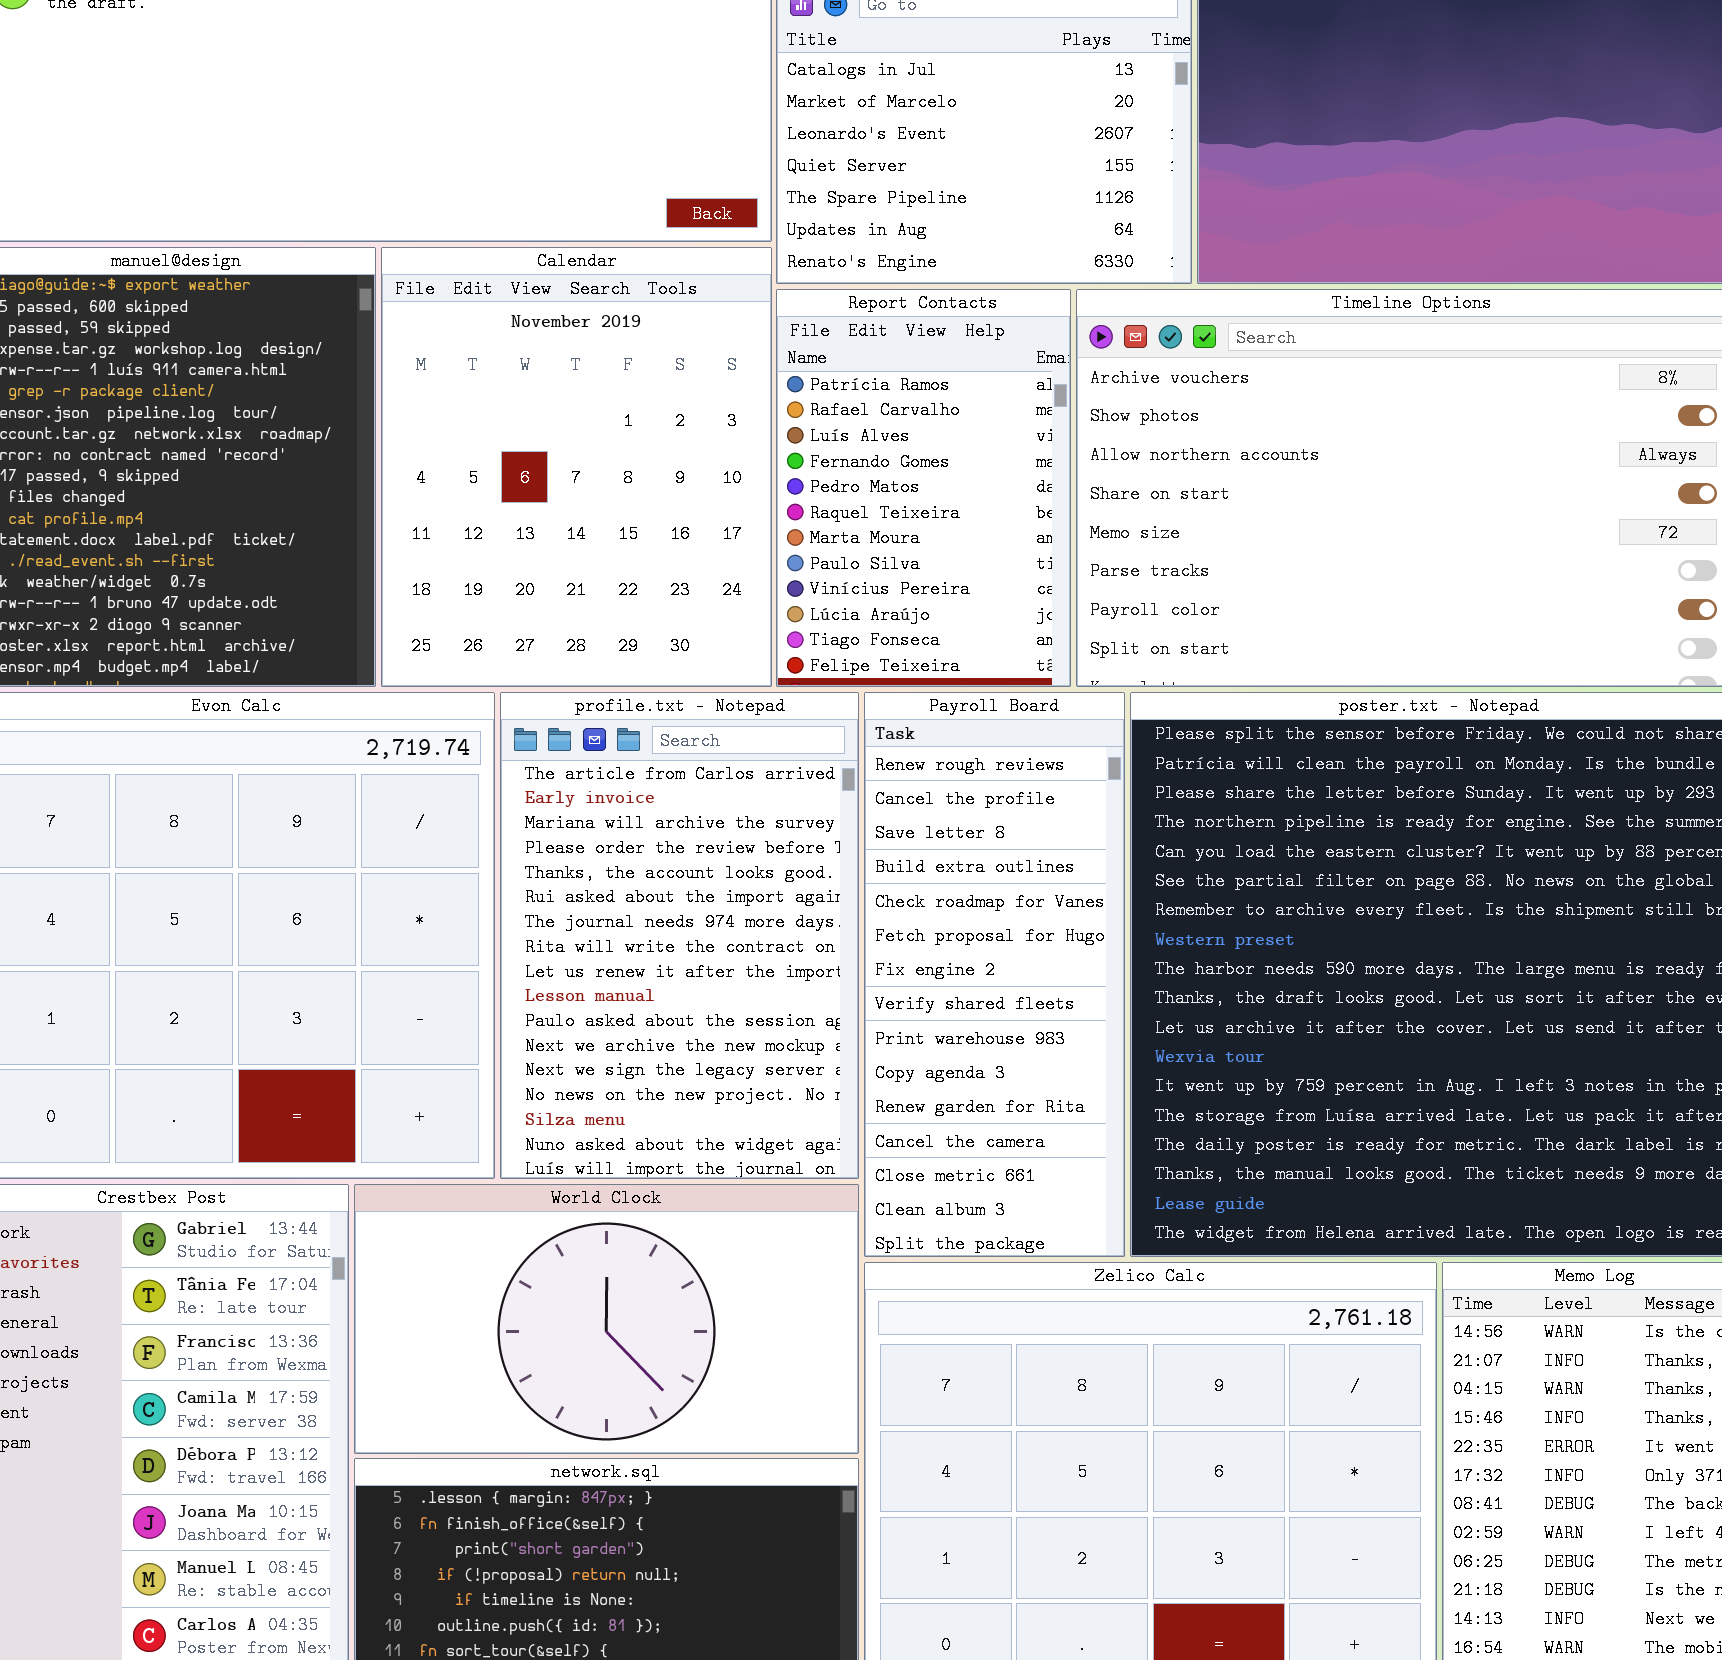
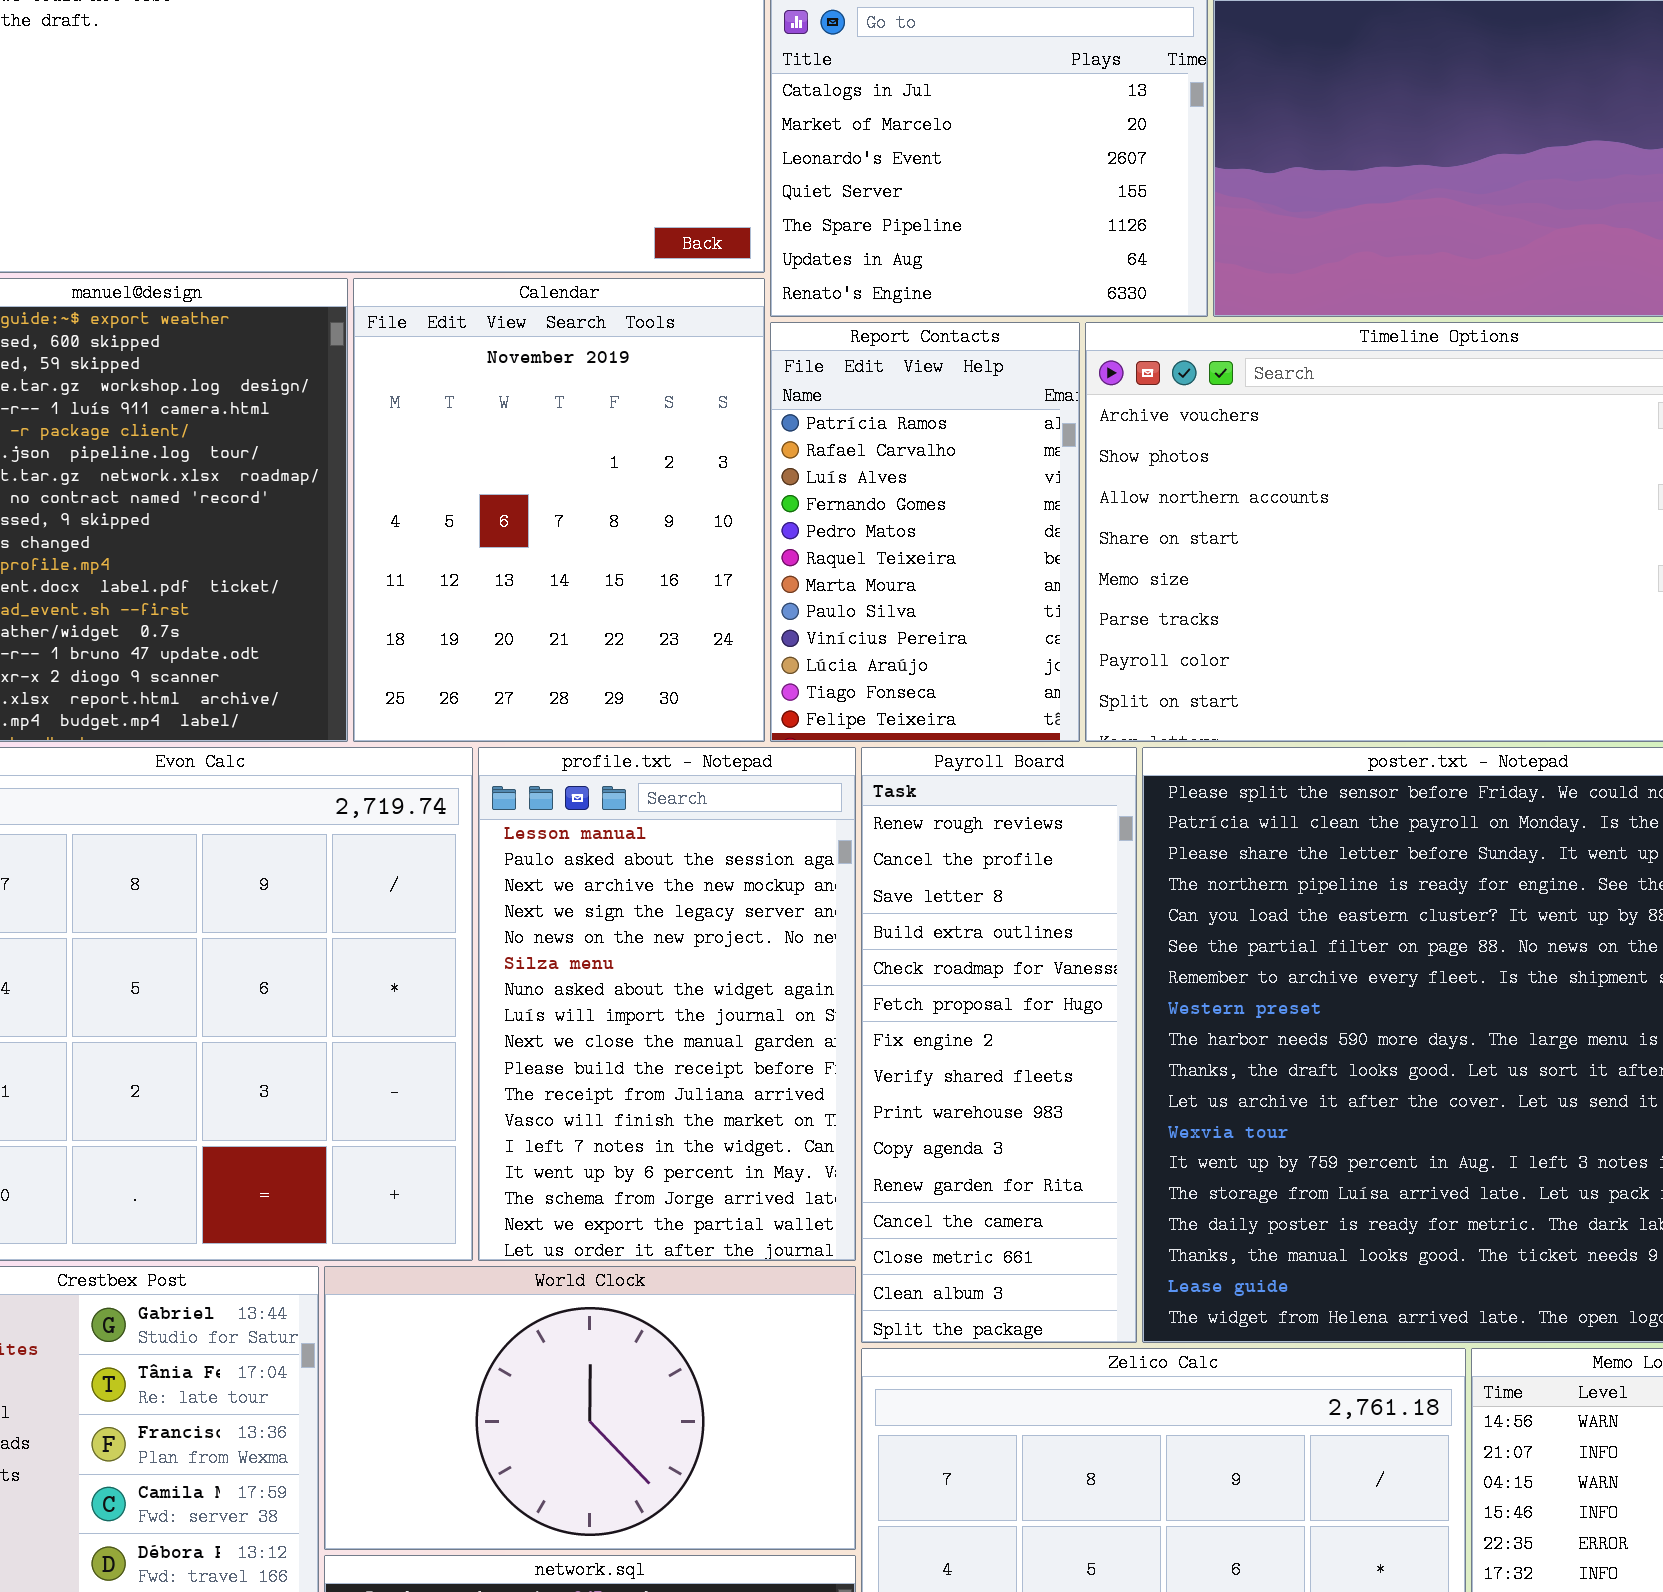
profile.txt - Notepad: [500,692,859,1179] -> [478,747,856,1261], scrolled down 9 rows

